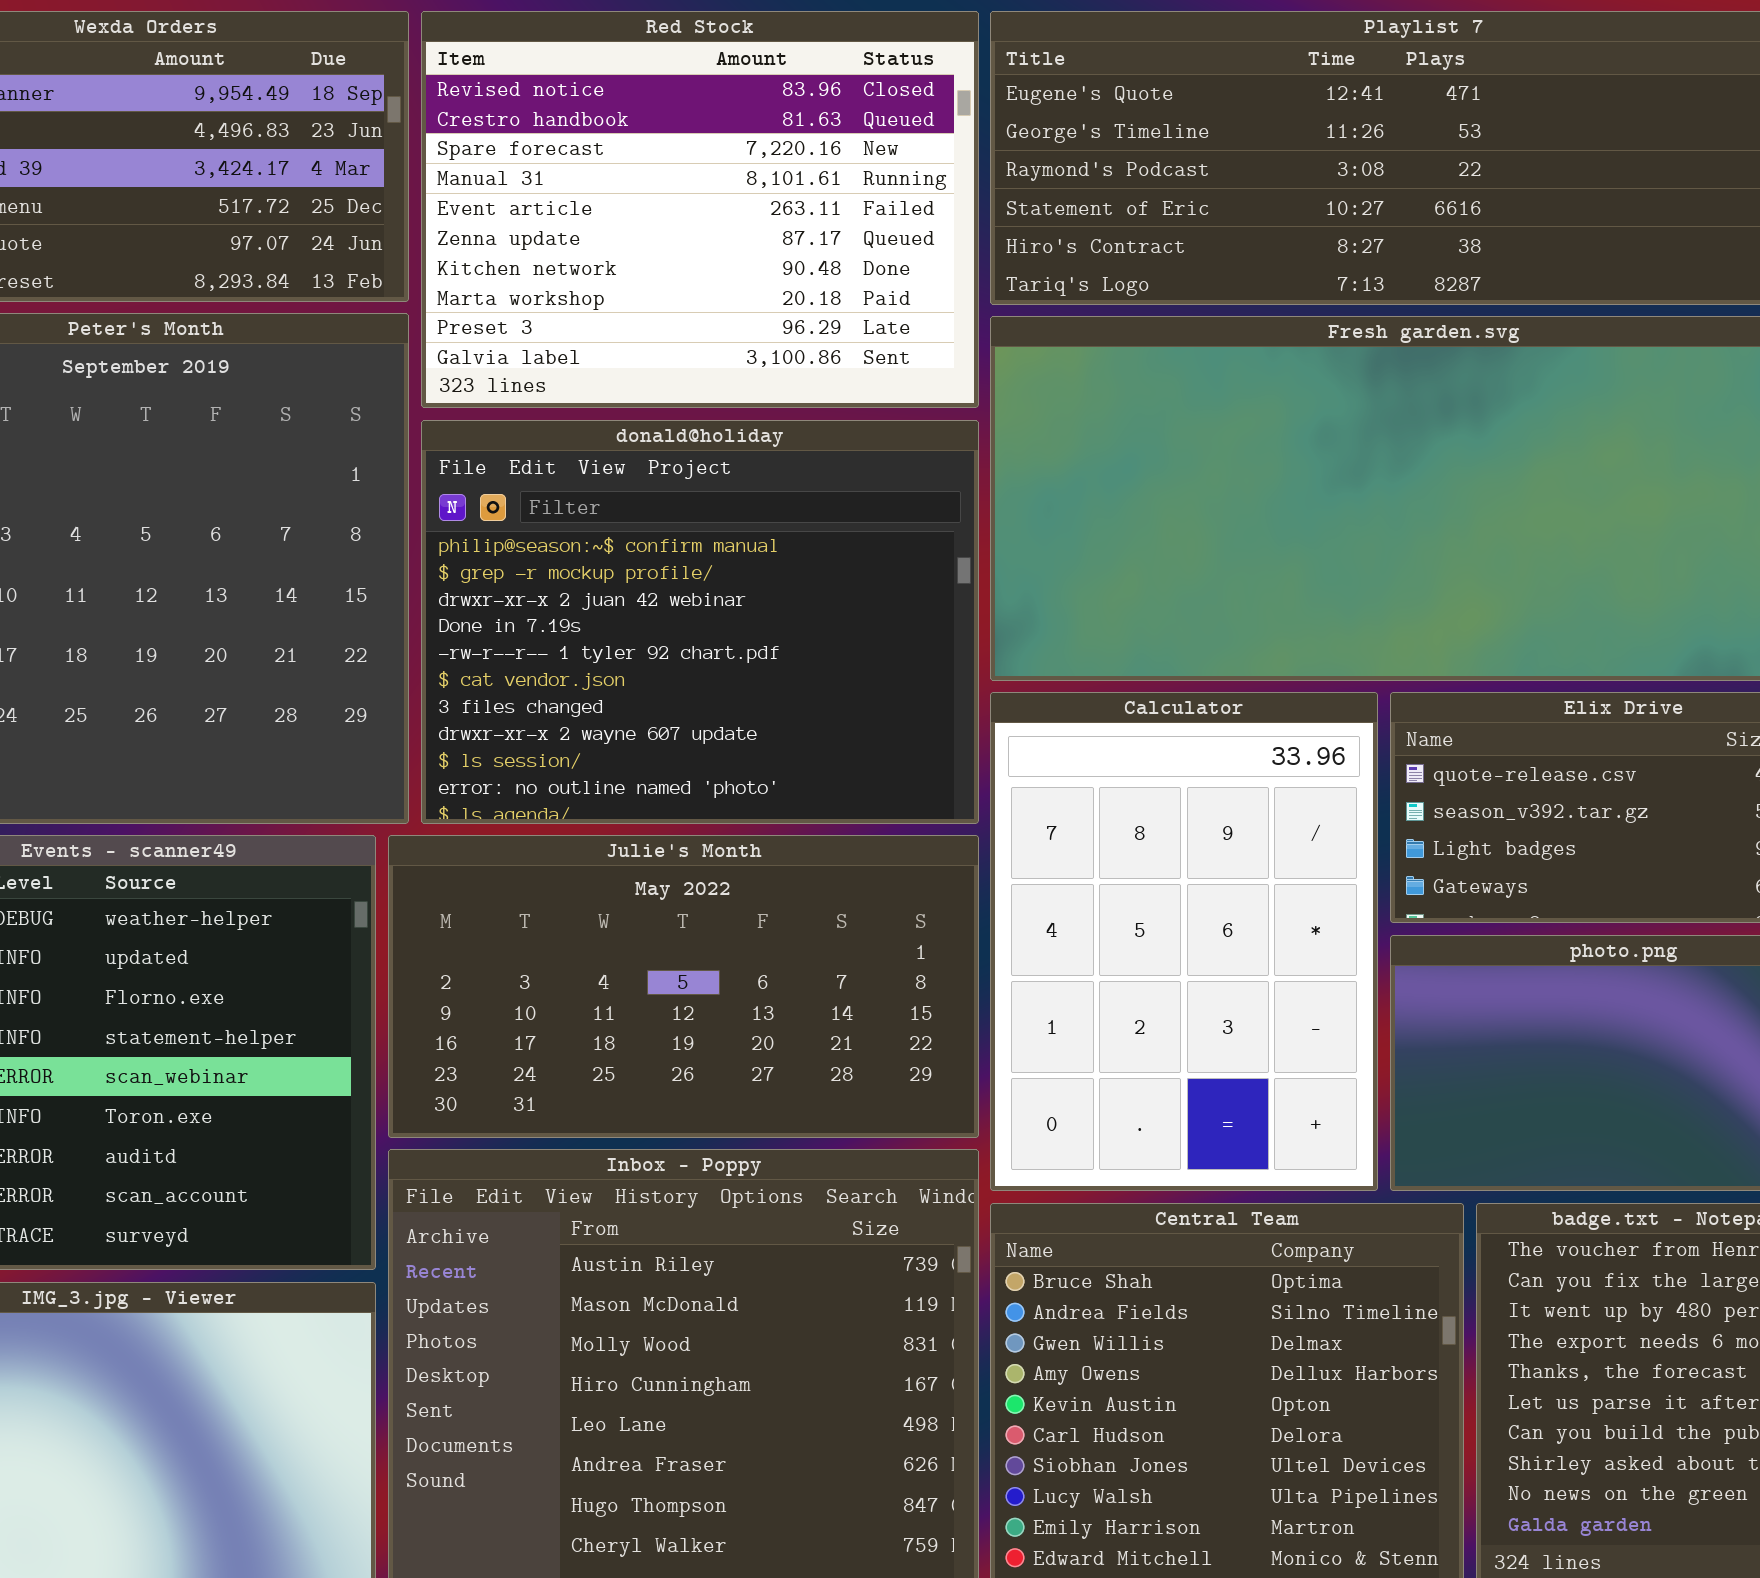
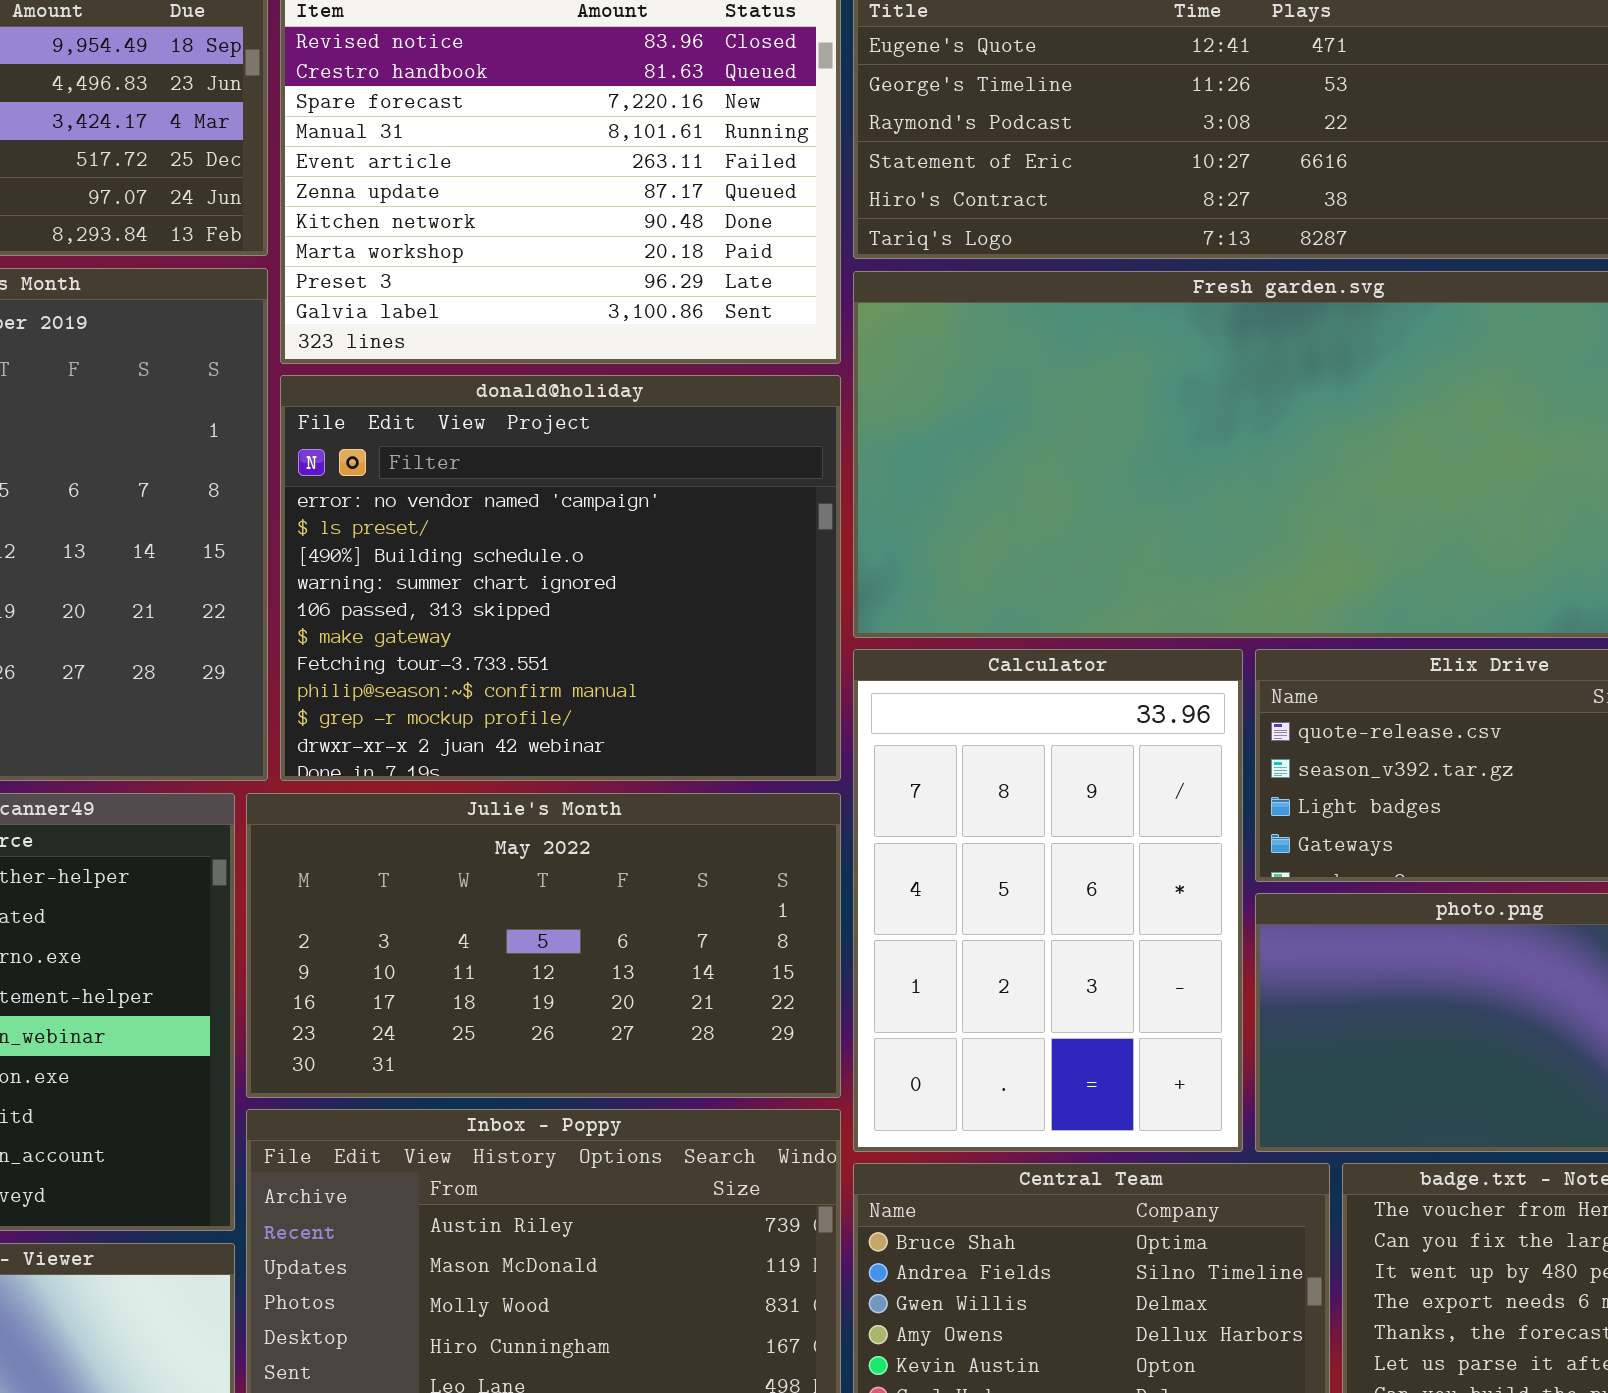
donald@holiday: [421,420,979,824] -> [280,375,841,781], scrolled up 7 rows

